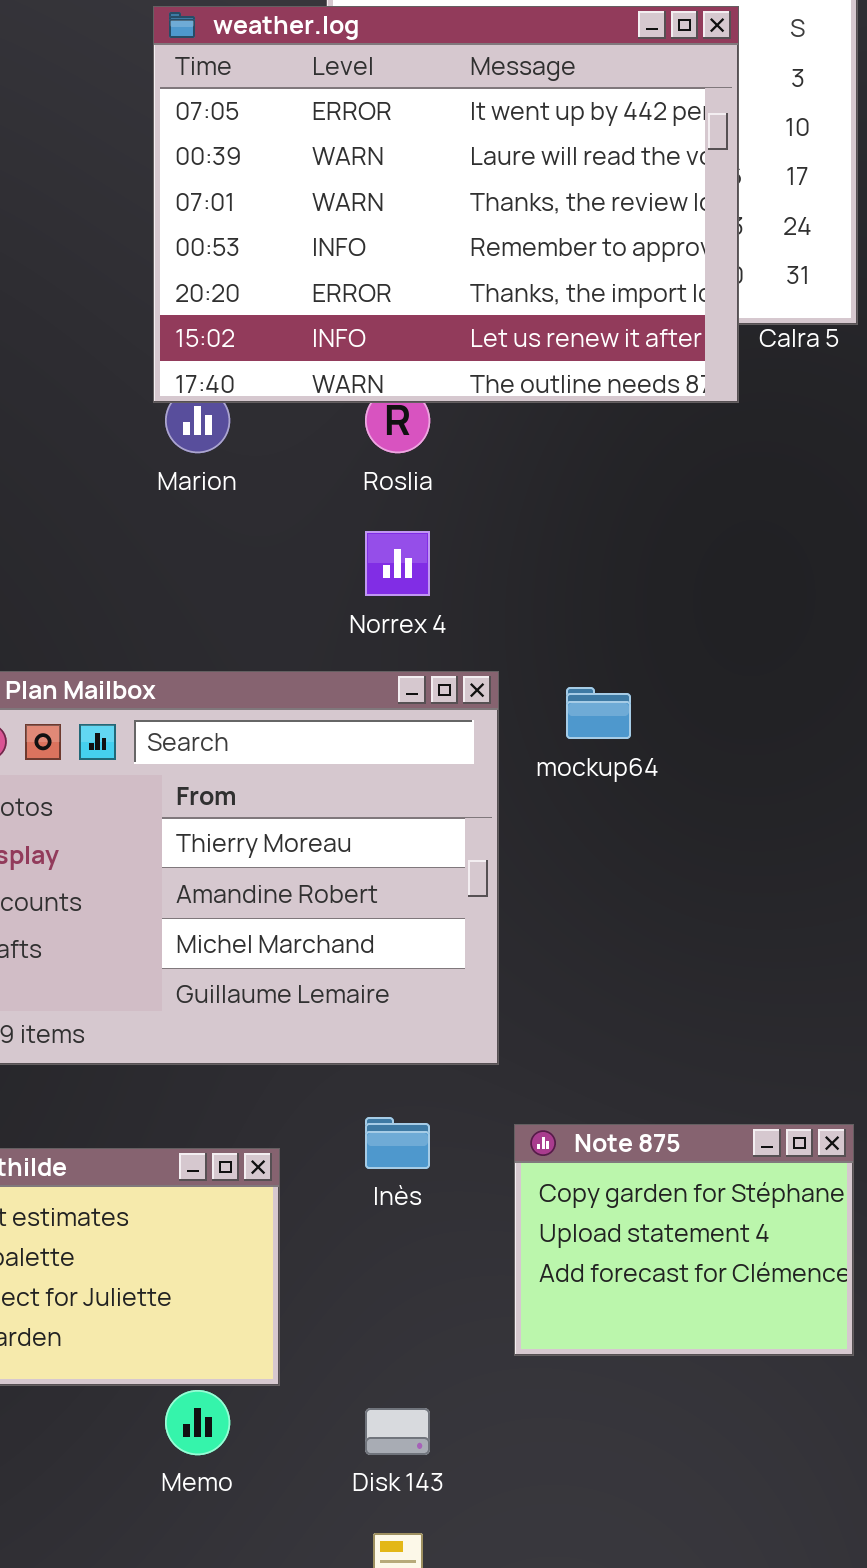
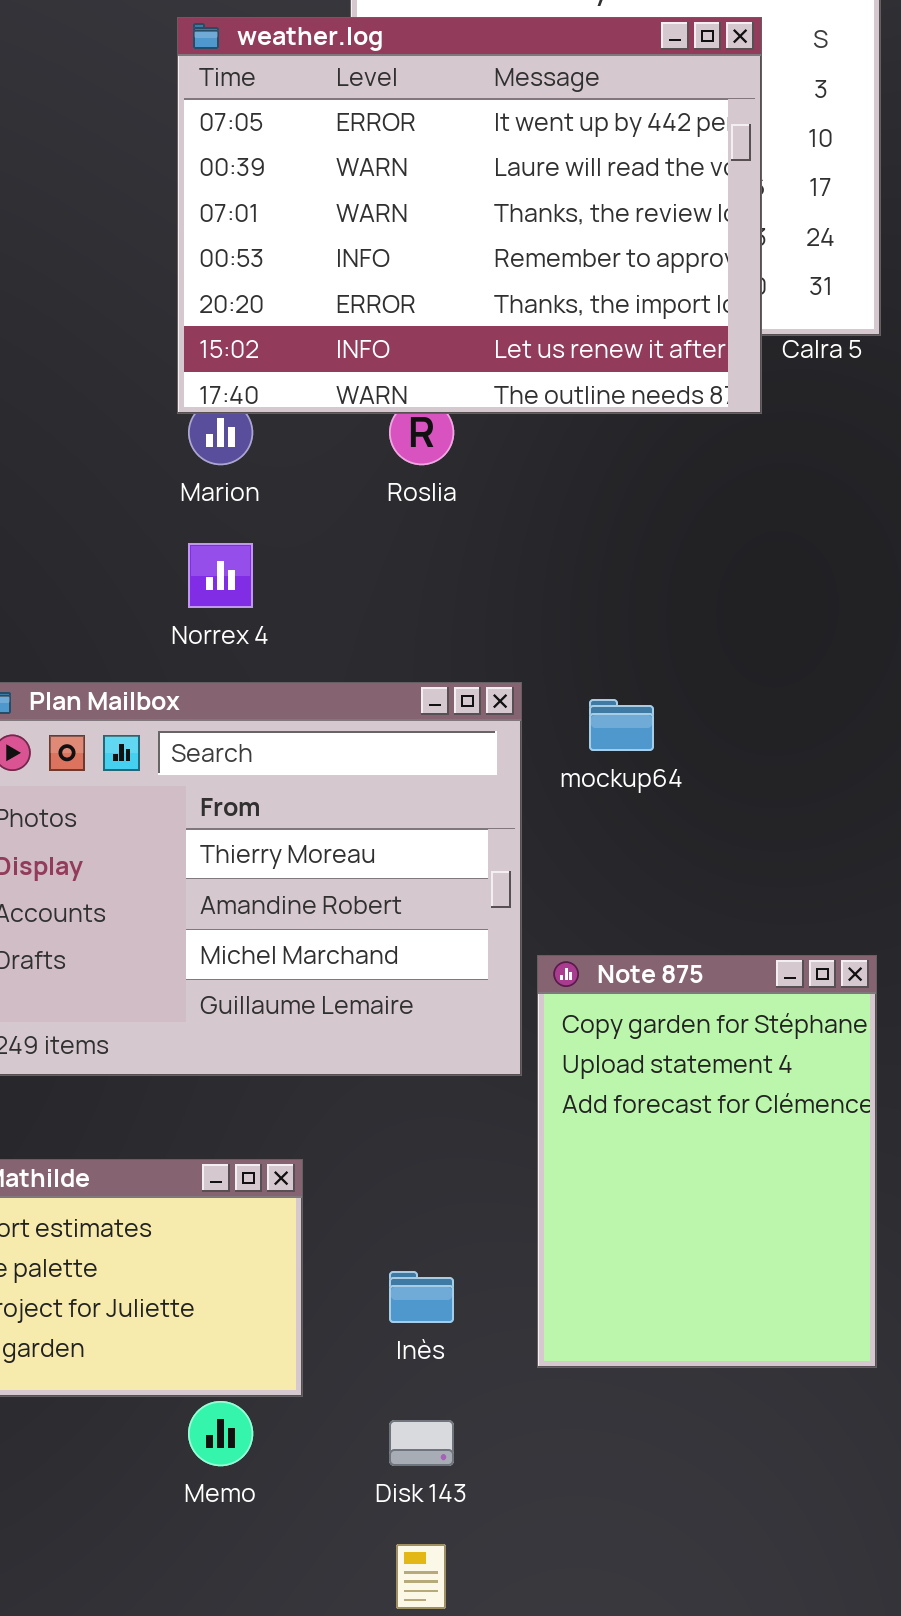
Norrex 4: [365,531,430,596] -> [188,543,253,608], moved
Inès: [365,1117,430,1169] -> [389,1271,454,1323], moved
Note 875: [514,1124,854,1356] -> [537,955,877,1368], resized

